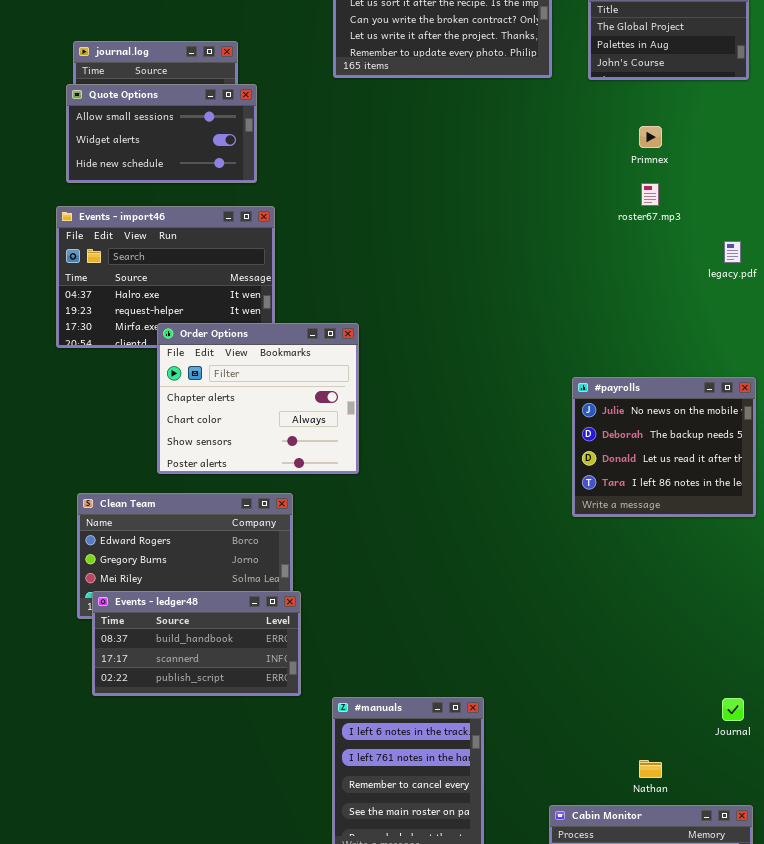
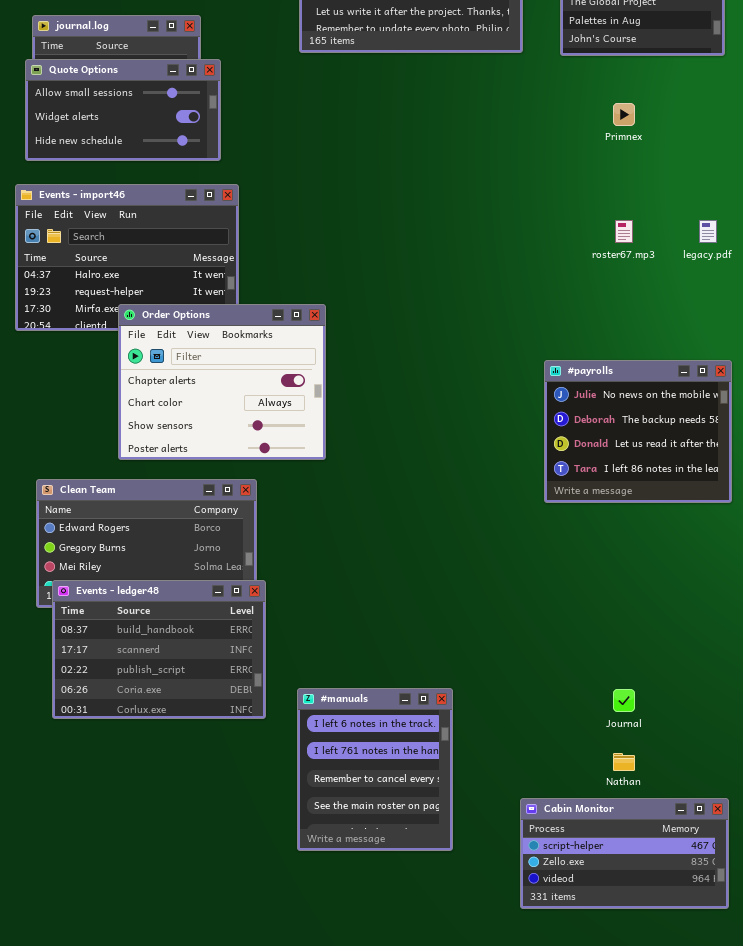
roster67.mp3: [641,183,659,206] -> [615,220,633,243], moved
Events - ledger48: [92,591,301,696] -> [52,580,266,719], resized
Journal: [722,698,744,721] -> [613,689,635,712], moved

